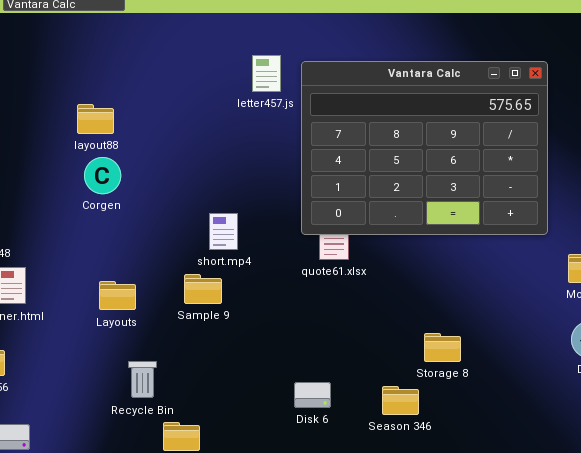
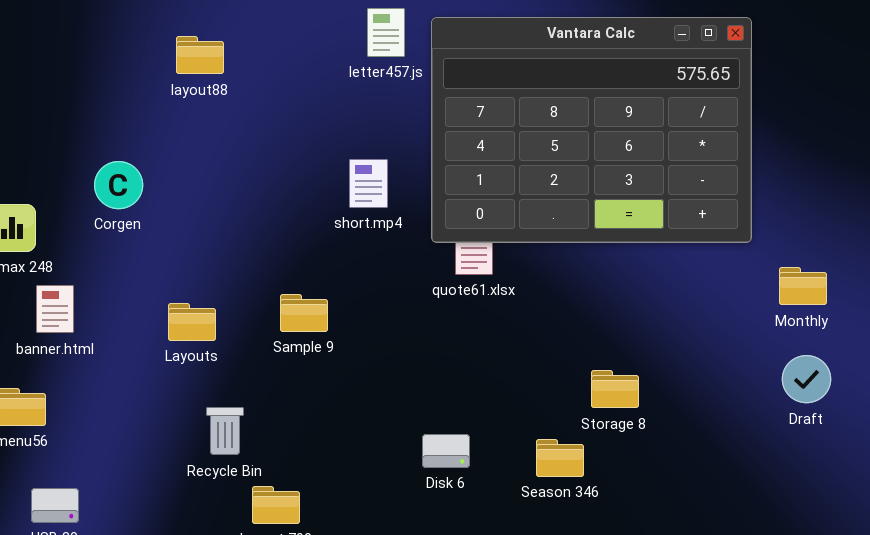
layout88: [77,104,114,134] -> [176,36,224,74], moved
Corgen: [84,157,121,194] -> [94,161,143,209], moved
short.mp4: [209,213,238,250] -> [349,159,388,208], moved

